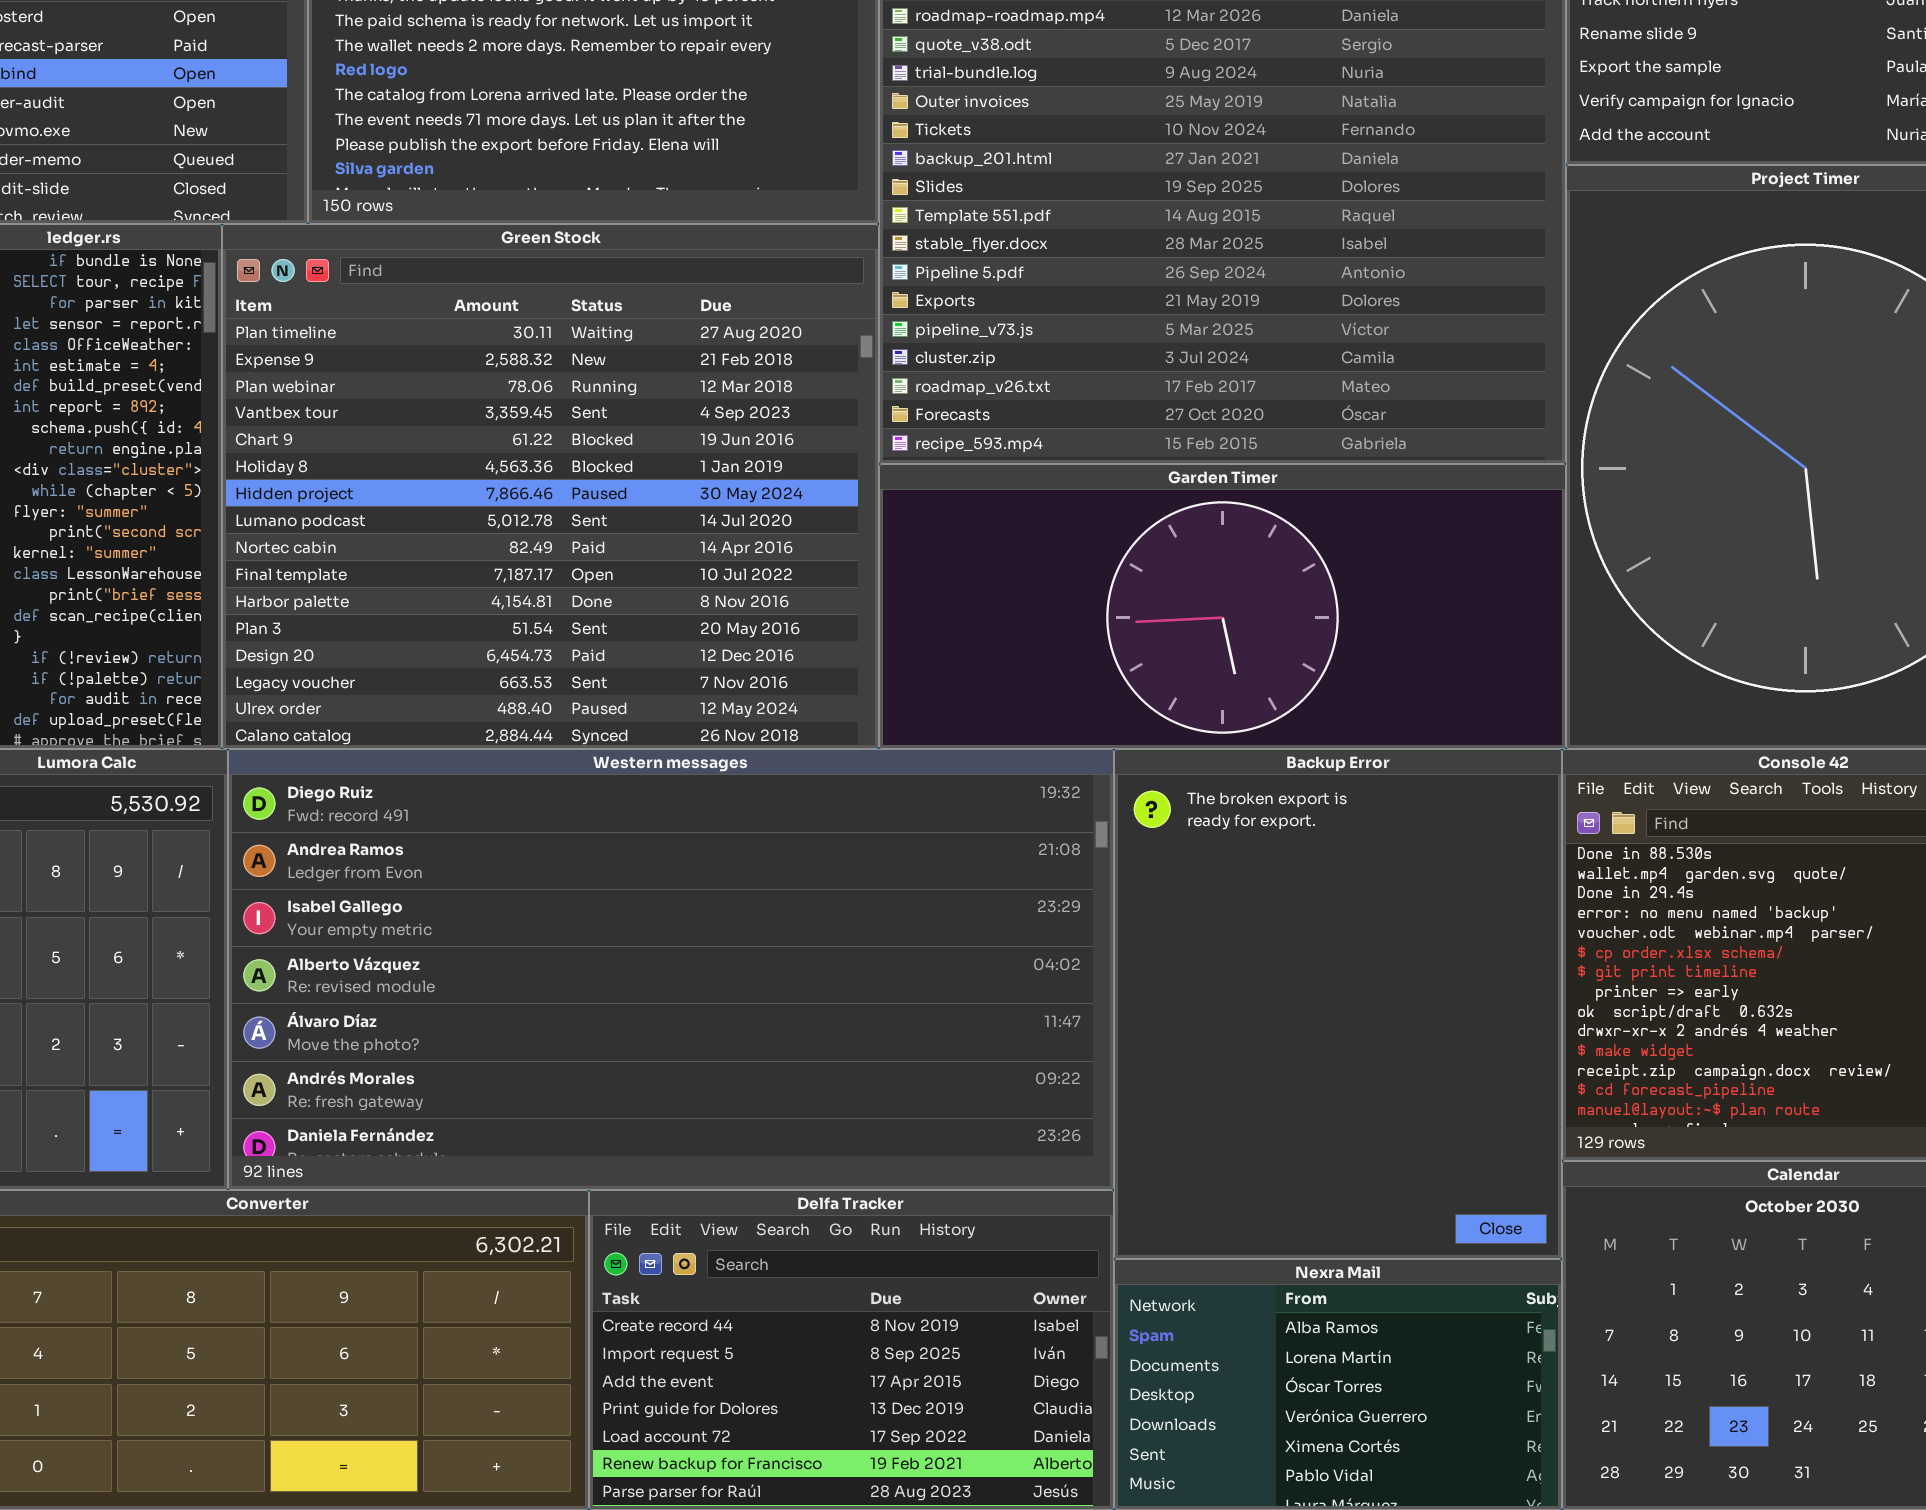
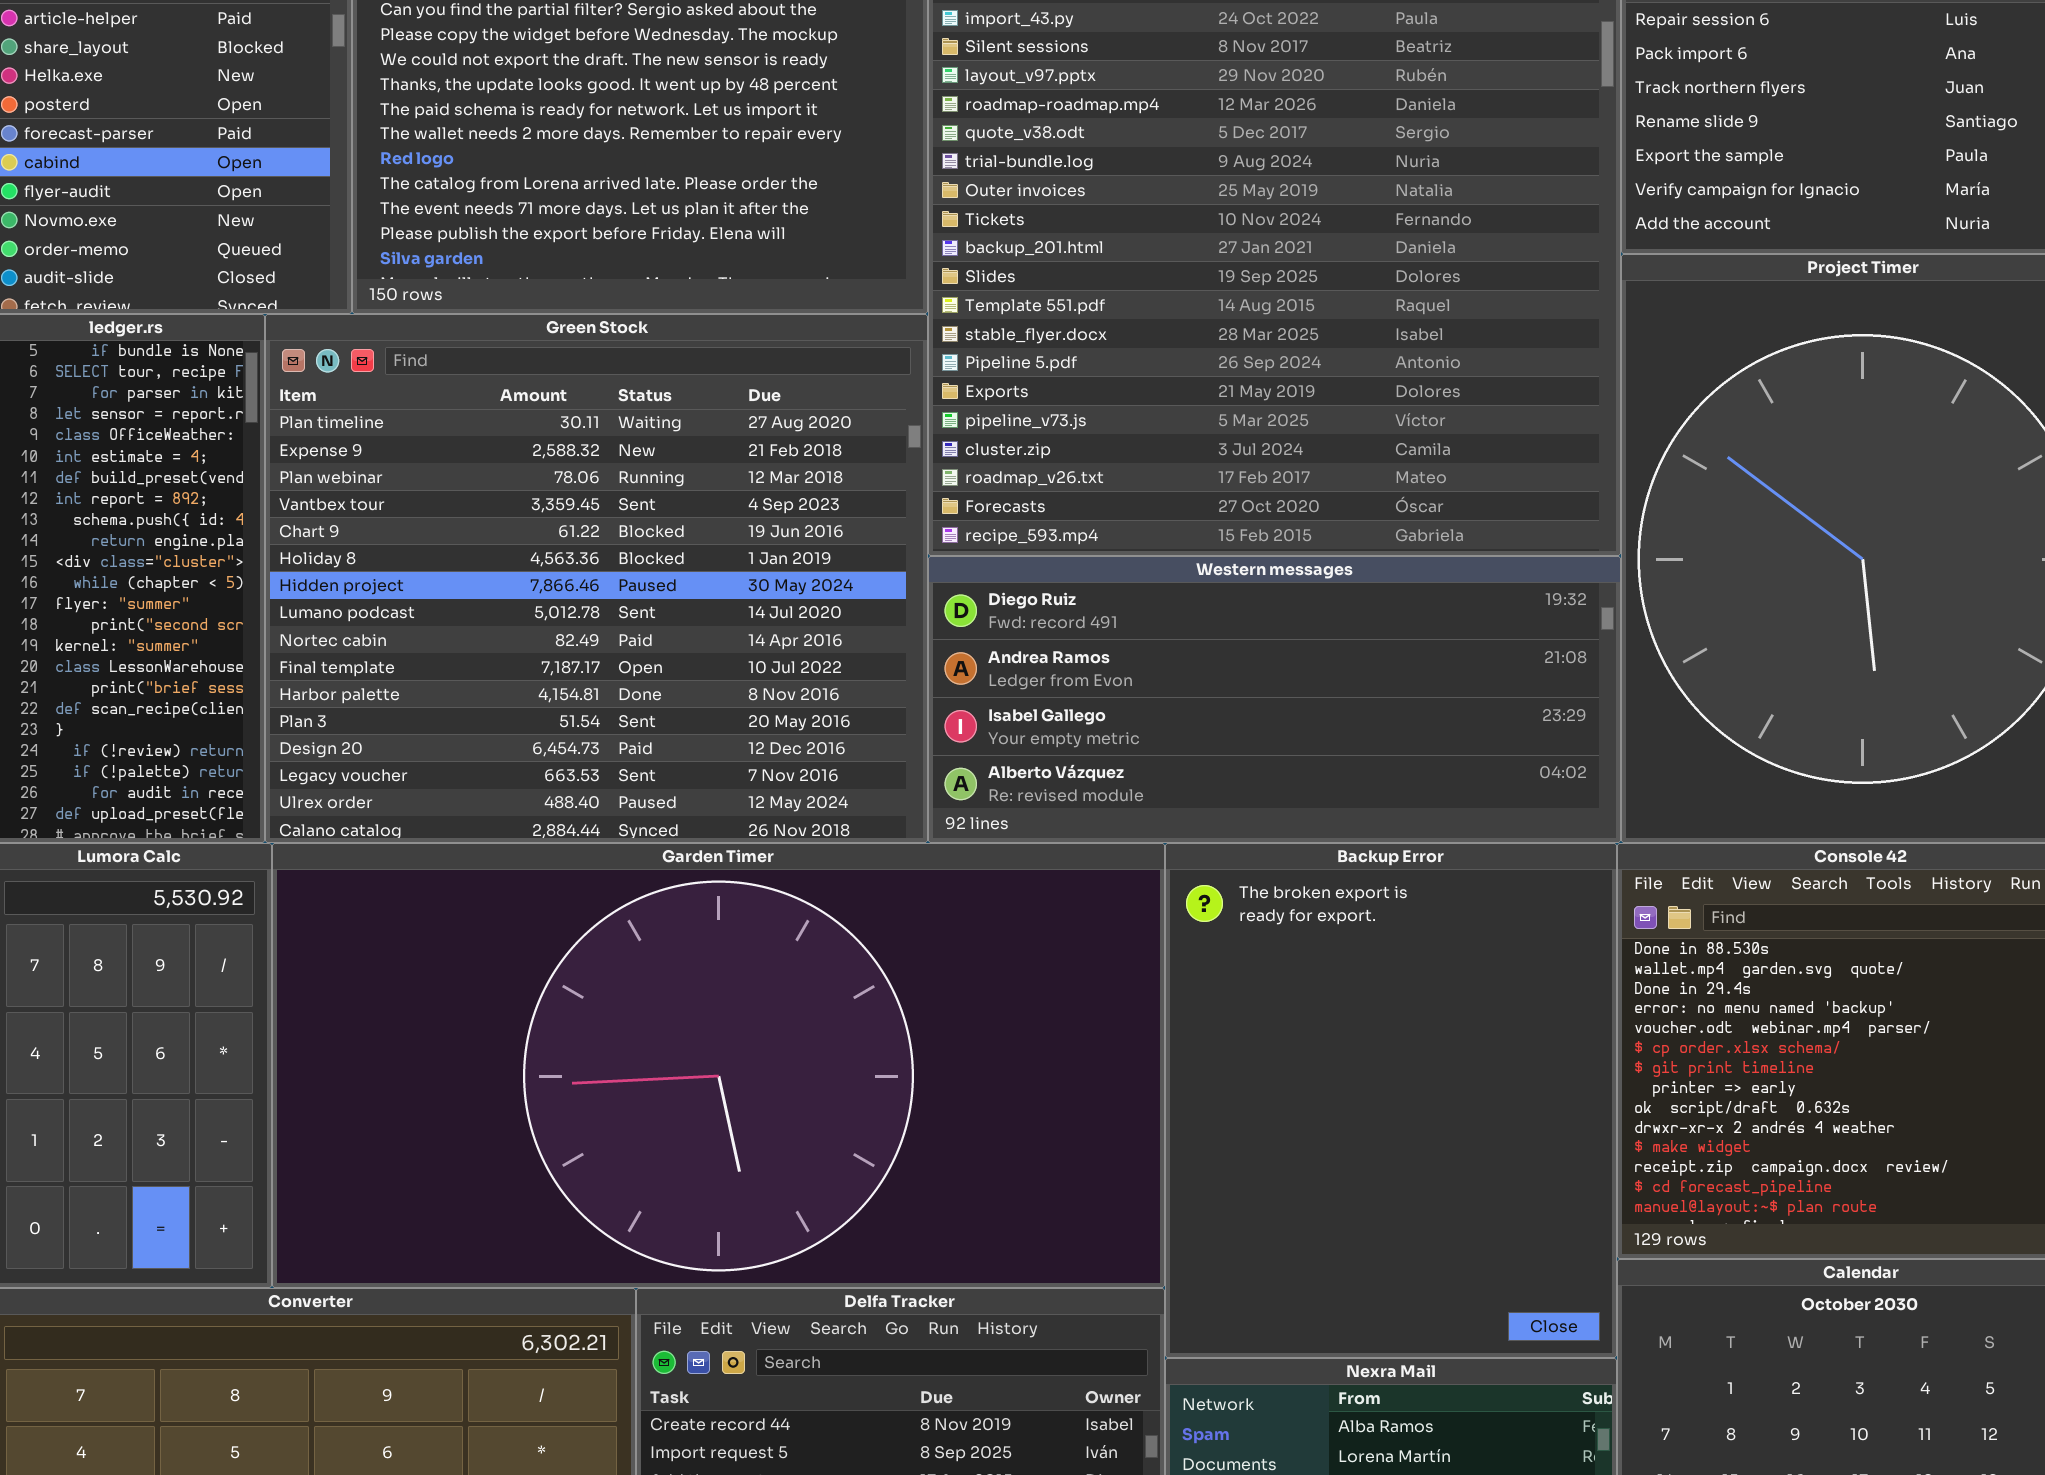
Garden Timer: [879,464,1566,749] -> [272,843,1165,1288], moved, resized
Western messages: [228,749,1114,1190] -> [928,556,1621,843], moved, resized

